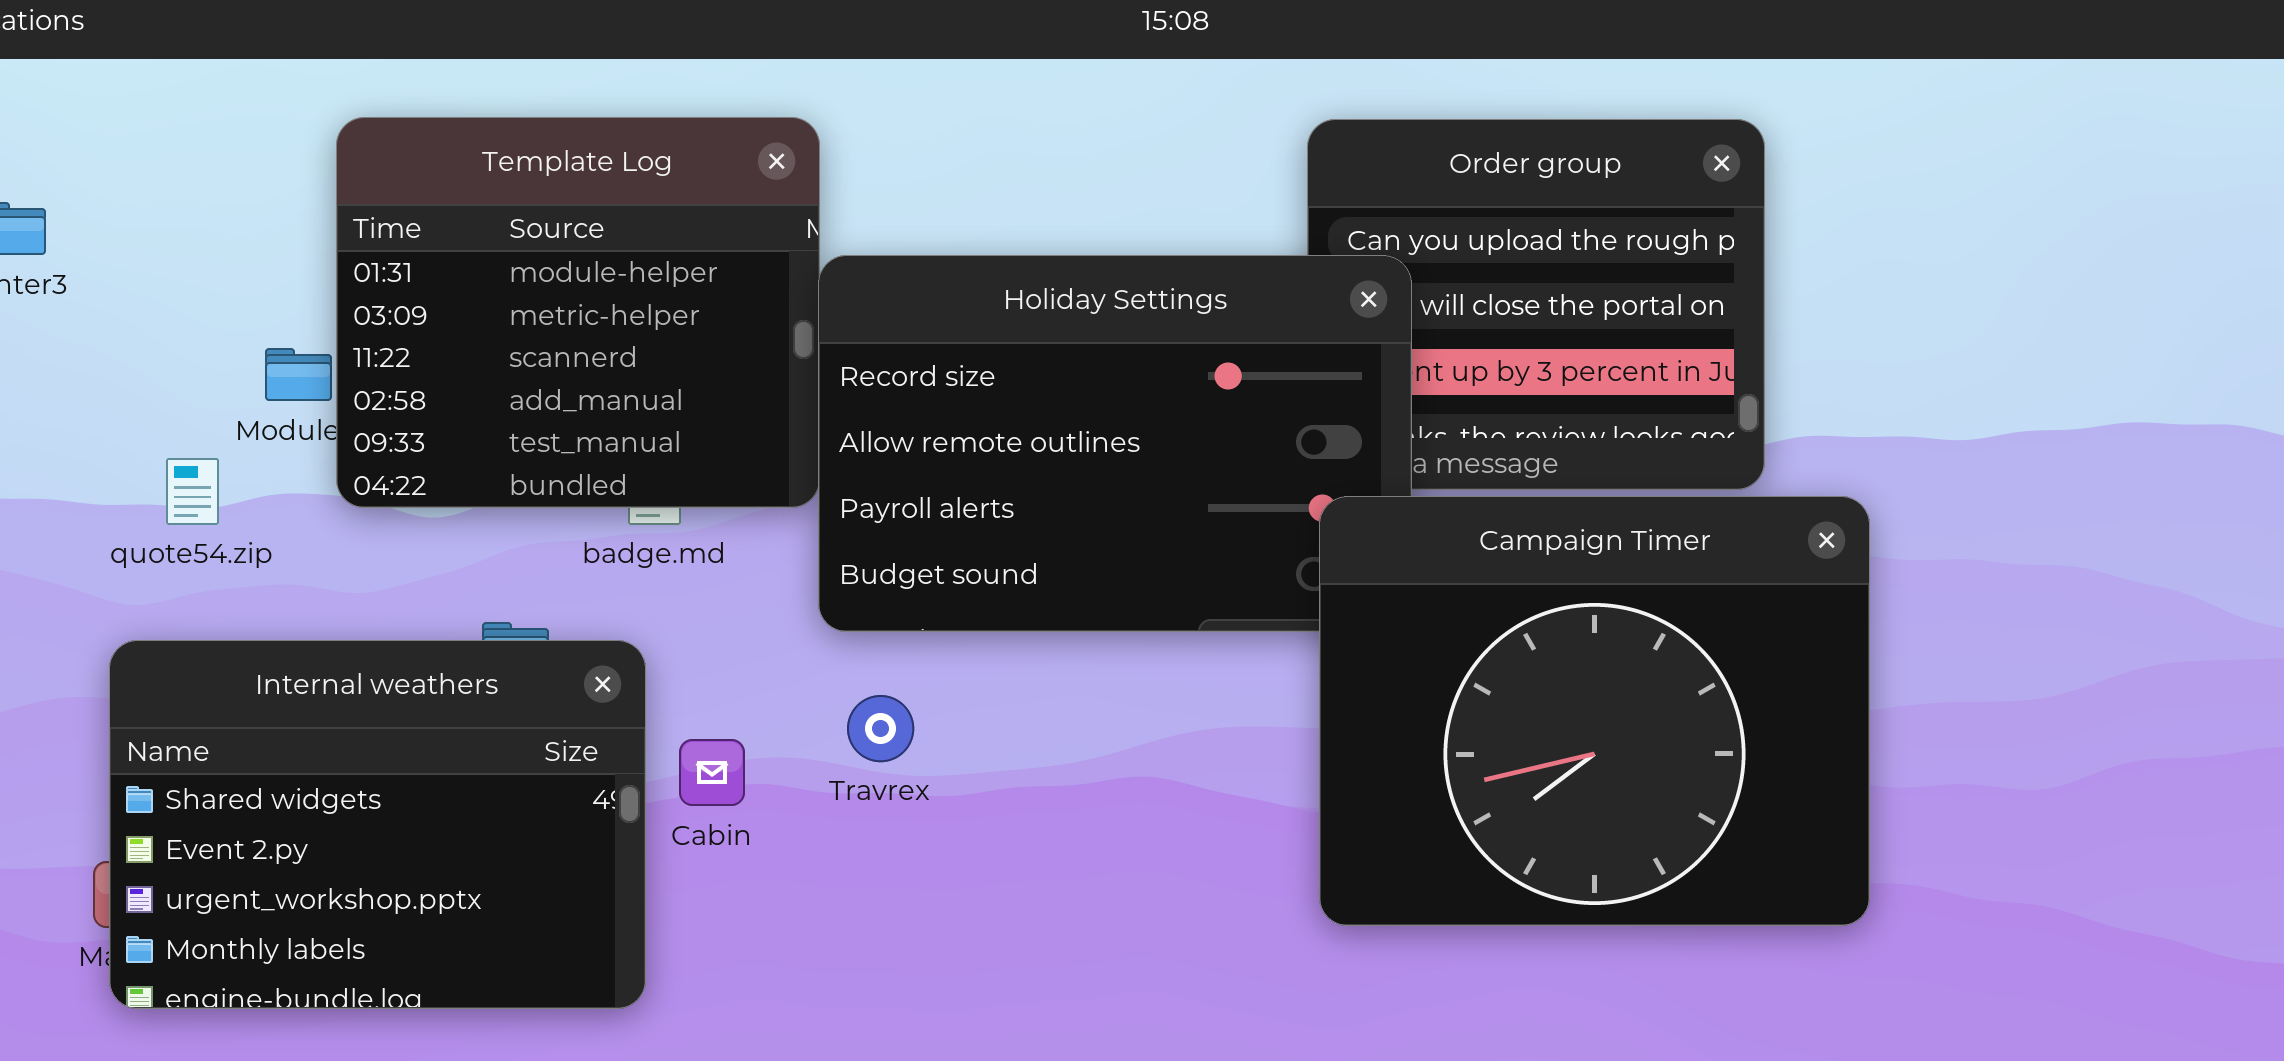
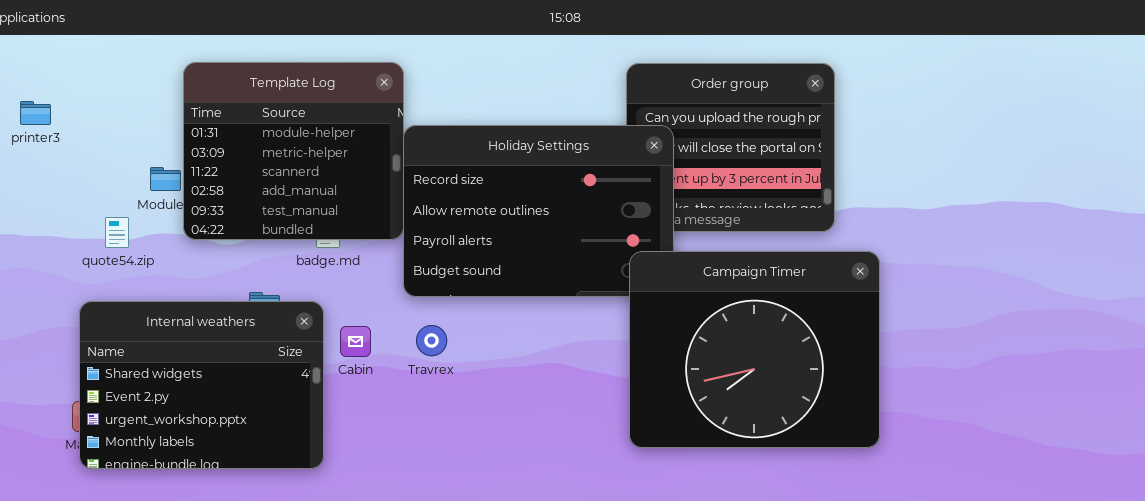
Campaign Timer: [1319,496,1870,926] -> [629,251,880,448], moved
Cabin: [679,739,745,806] -> [340,326,371,357], moved

